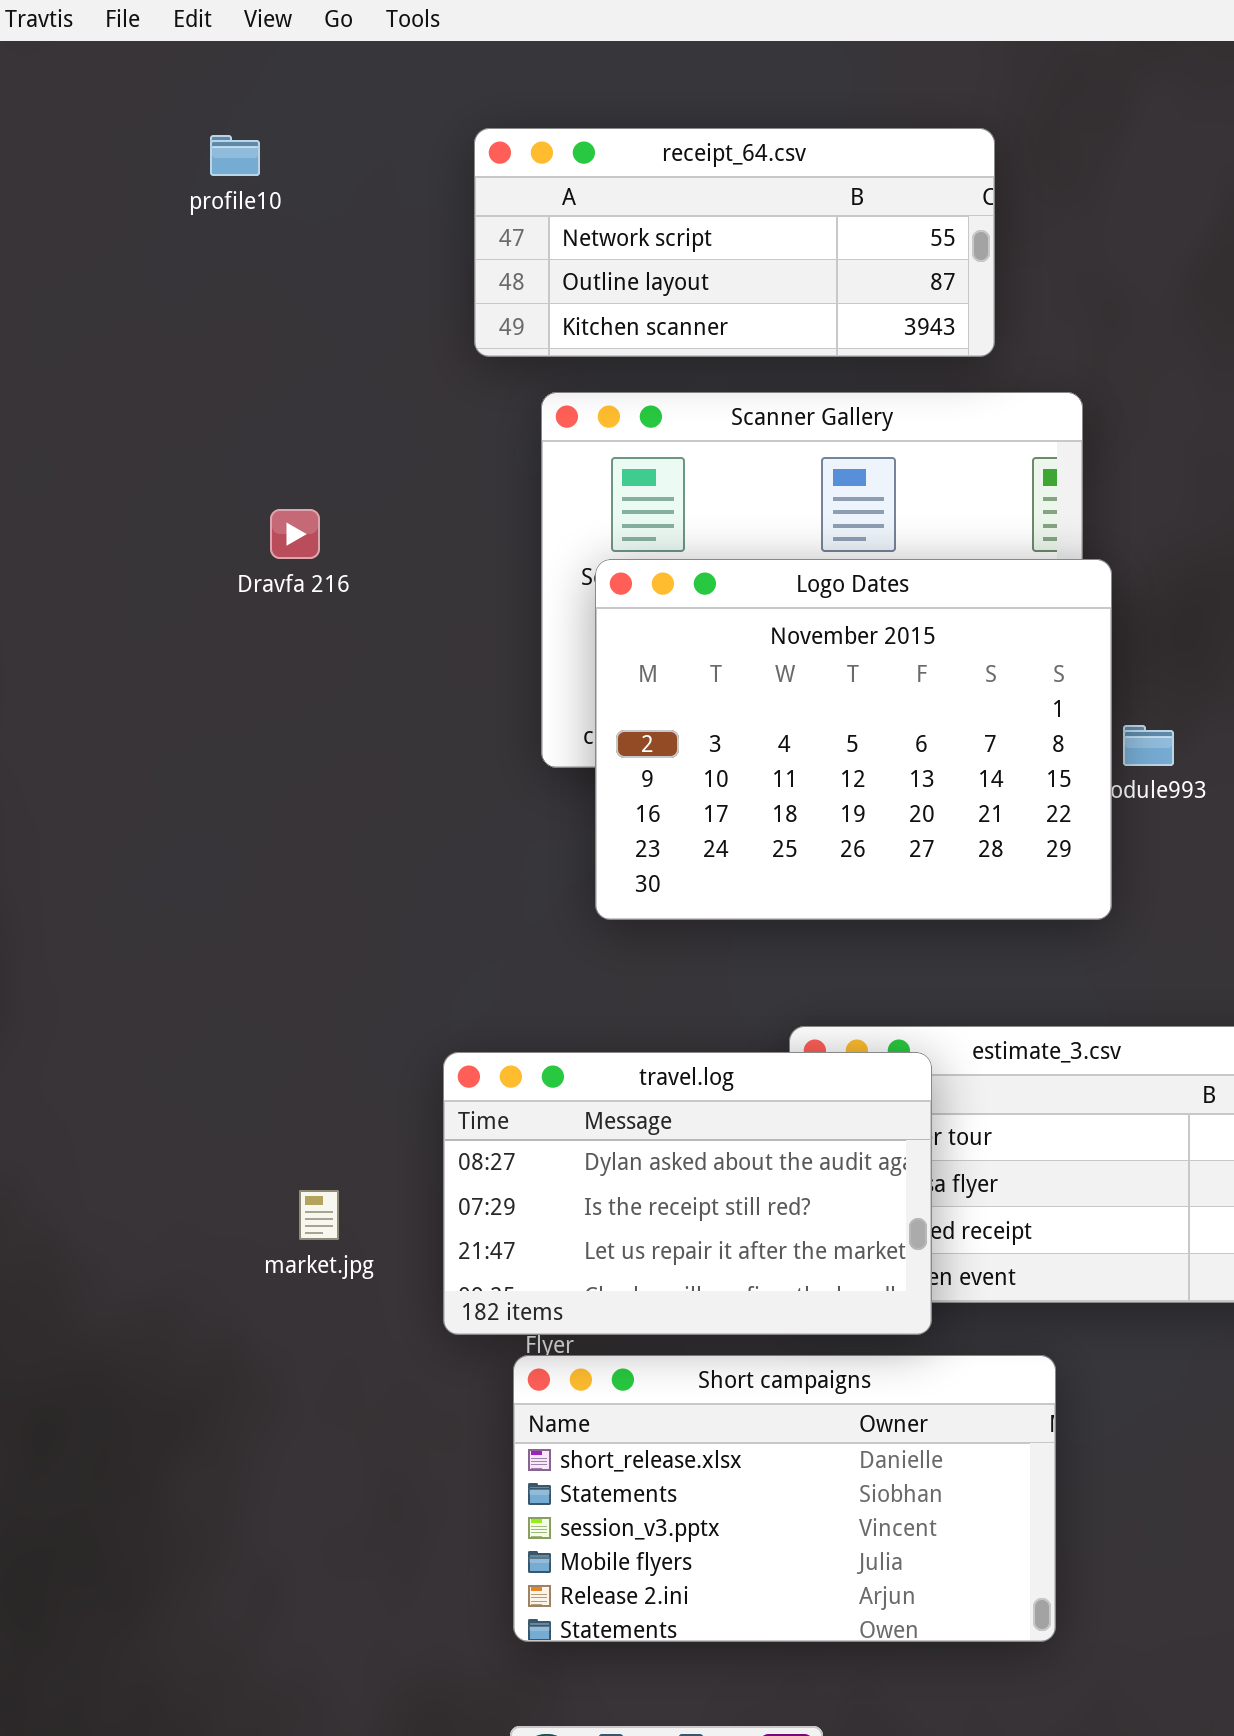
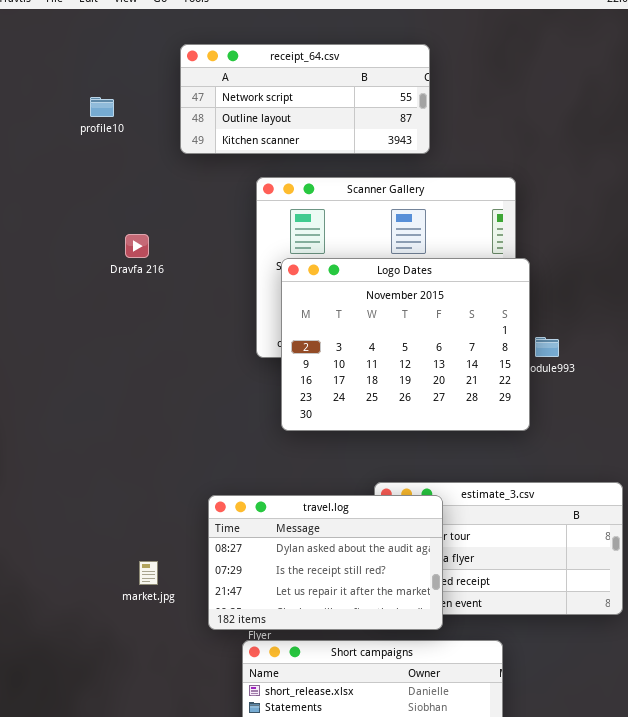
receipt_64.csv: [474,128,995,357] -> [180,44,430,154], moved
profile10: [210,135,260,176] -> [90,97,114,117], moved

